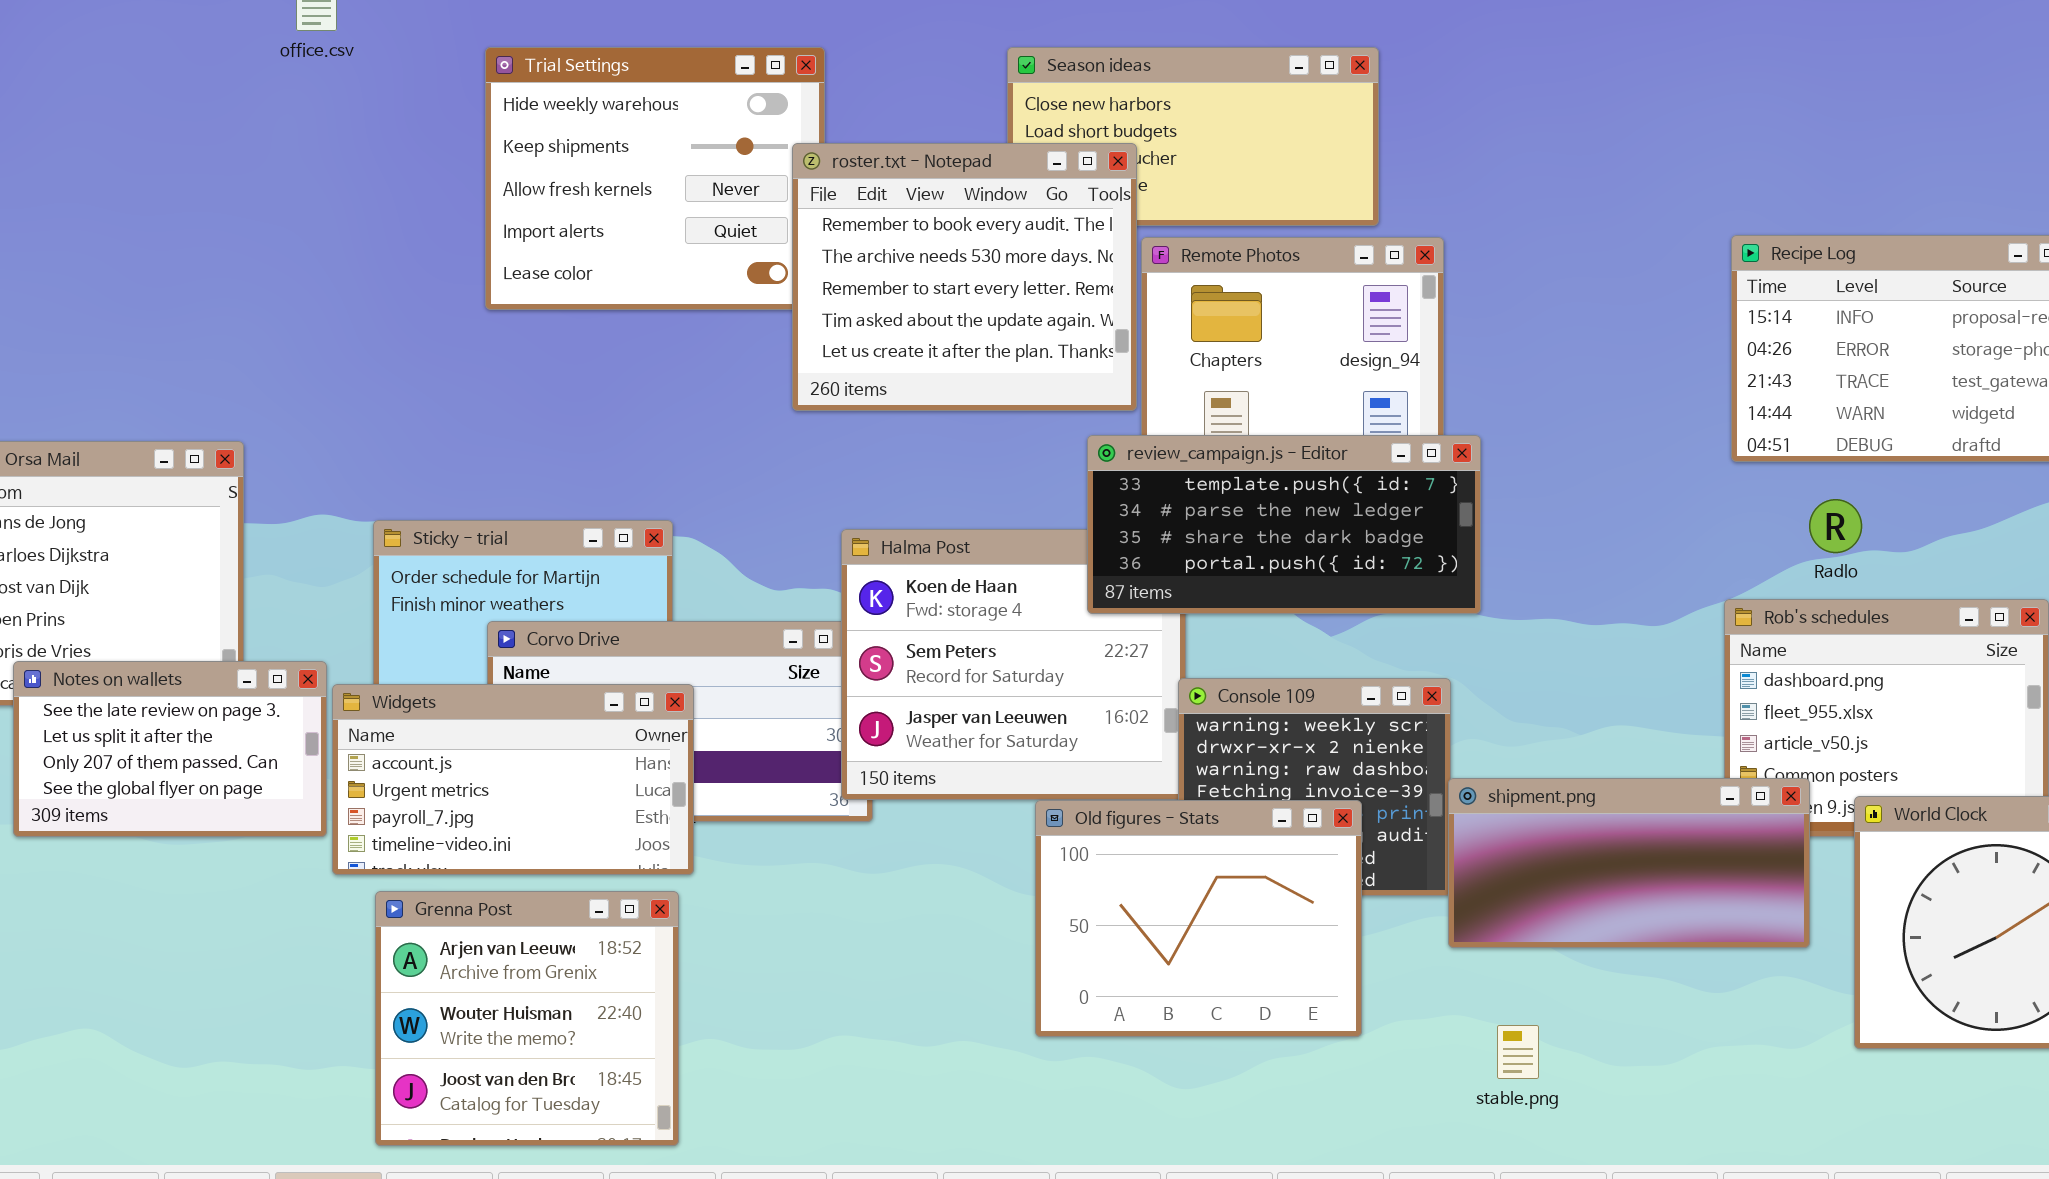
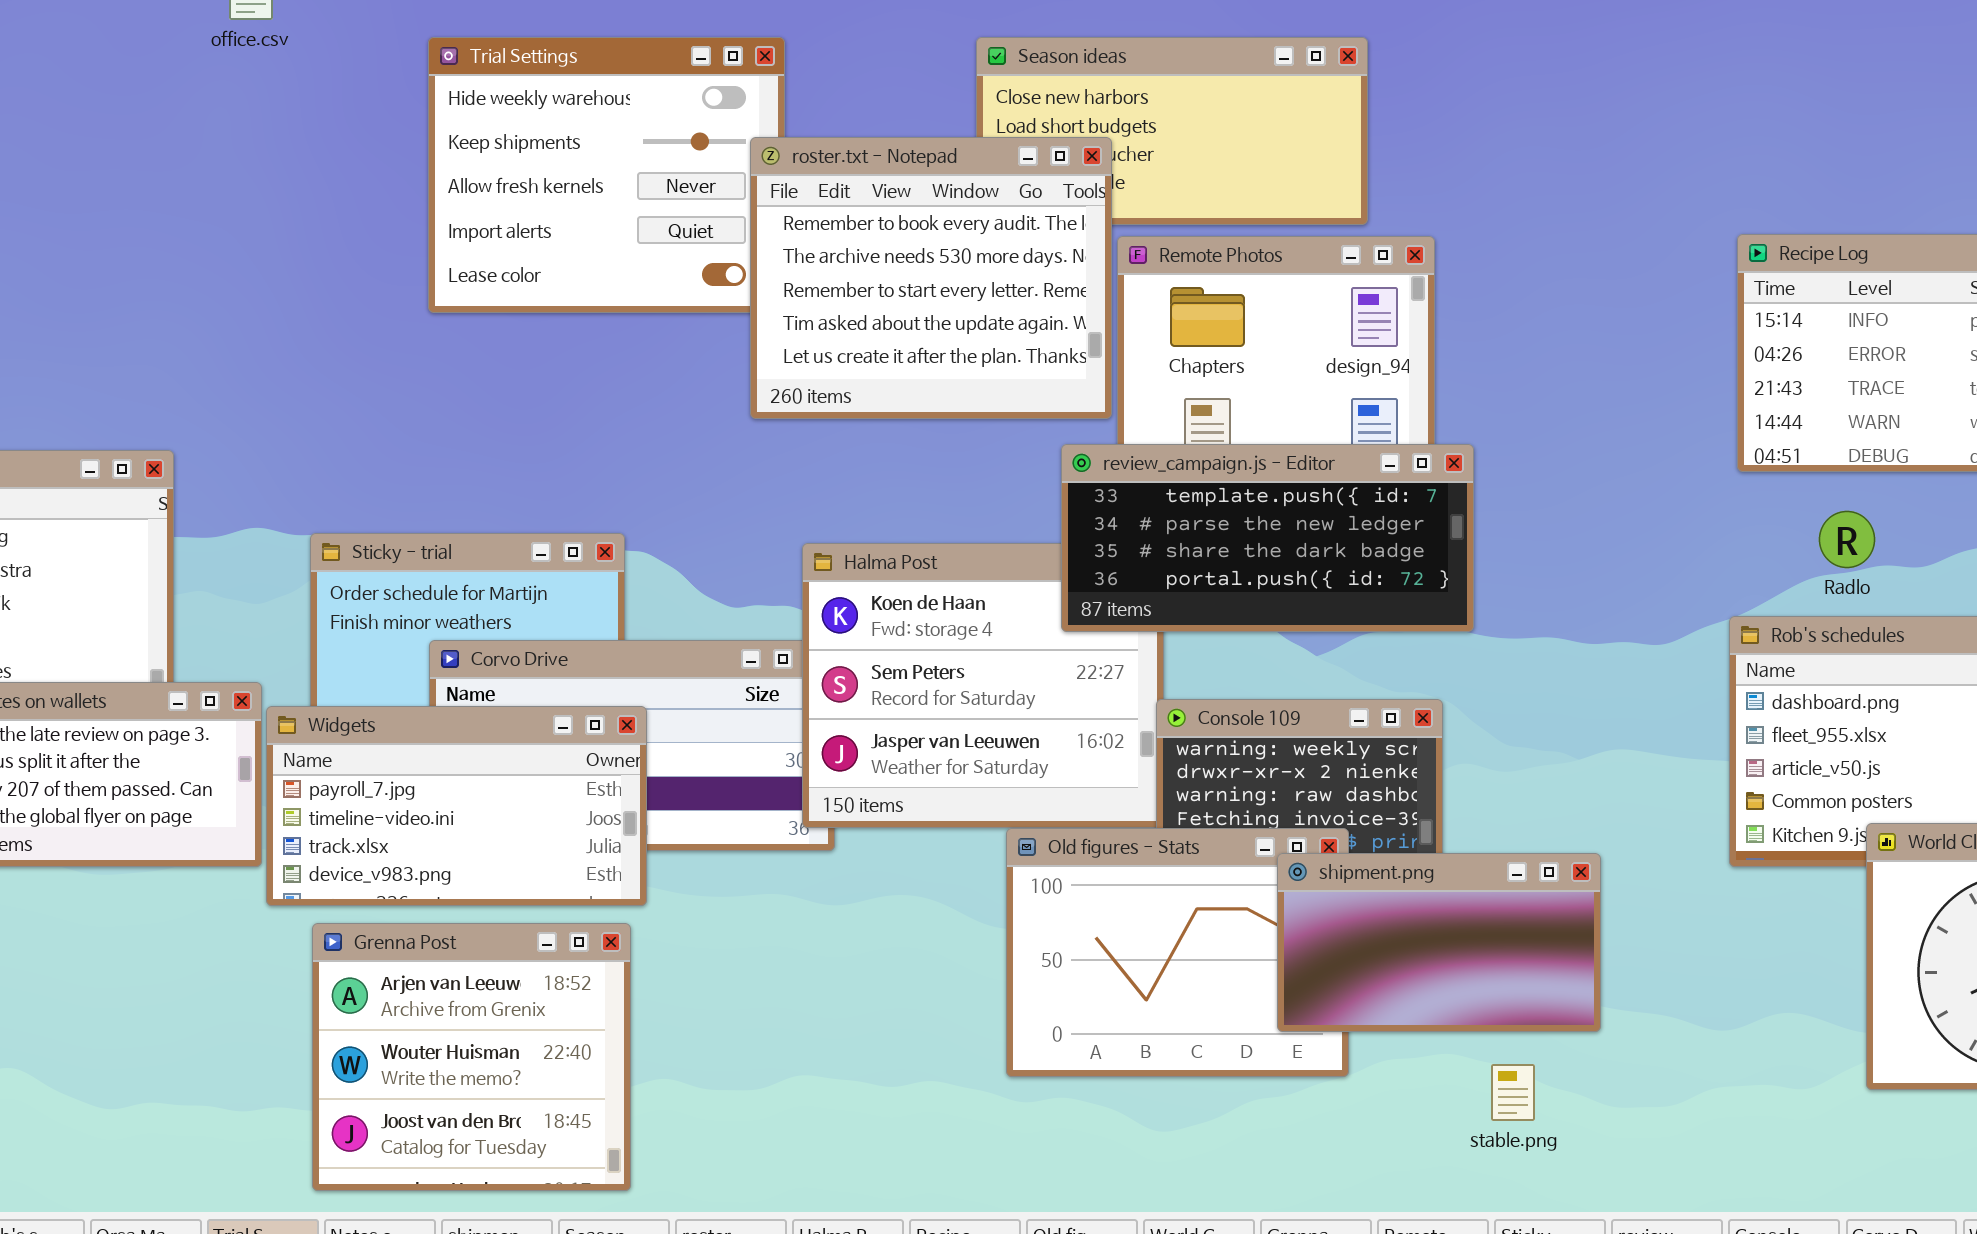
Widgets: [332,684,694,875] -> [266,706,647,906], scrolled down 2 rows
shipment.png: [1448,778,1810,948] -> [1277,853,1601,1032], moved, resized

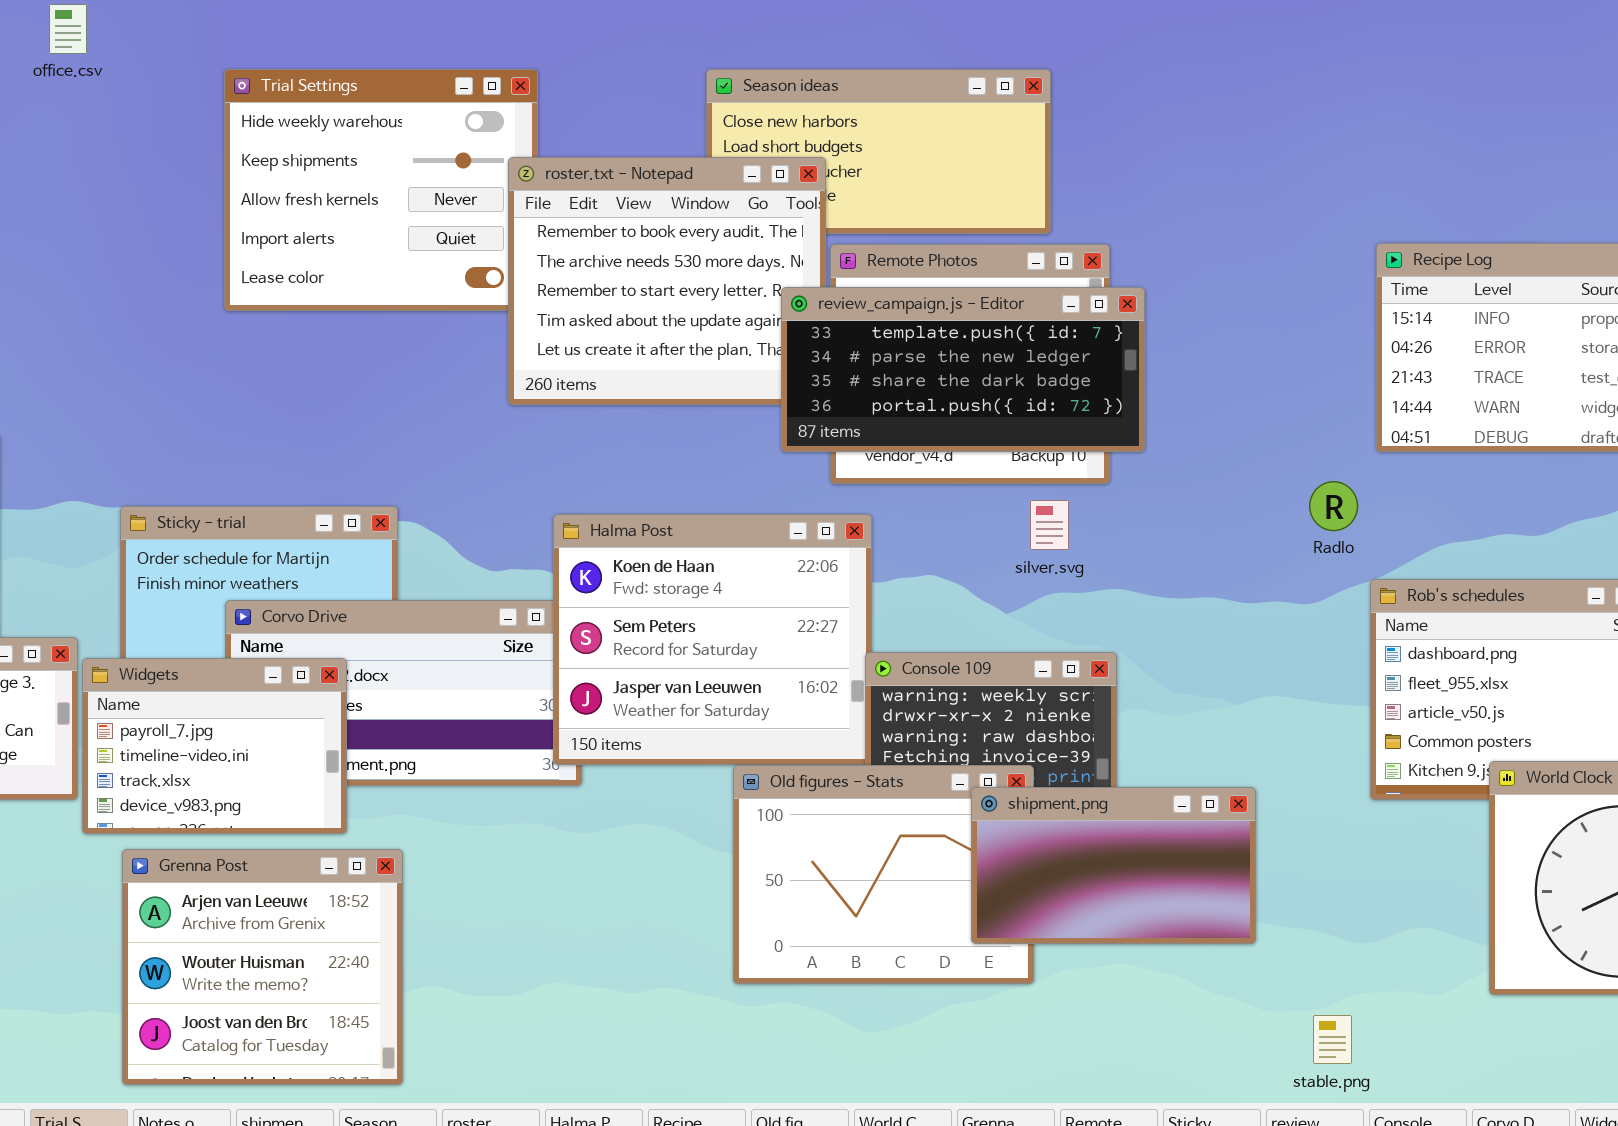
review_campaign.js - Editor: [1061,444,1474,632] -> [781,287,1145,452], moved
Radlo: [1819,511,1875,568] -> [1309,481,1358,531], moved
Widgets: [266,706,647,906] -> [82,658,347,834], resized
stable.png: [1491,1064,1535,1121] -> [1313,1015,1352,1064], moved

